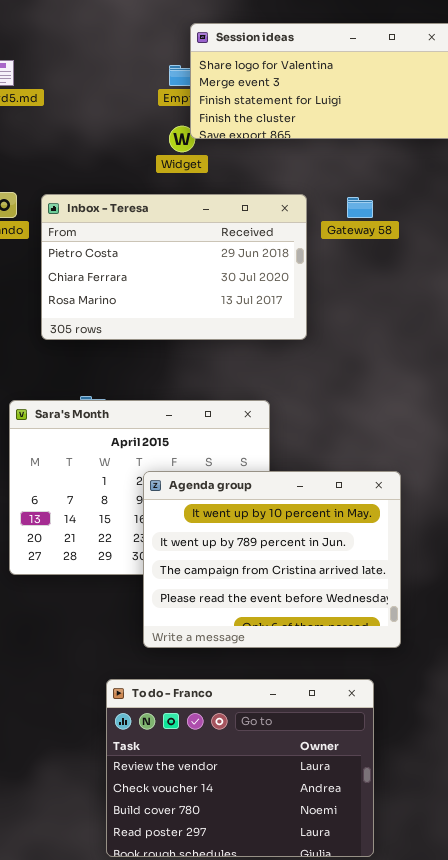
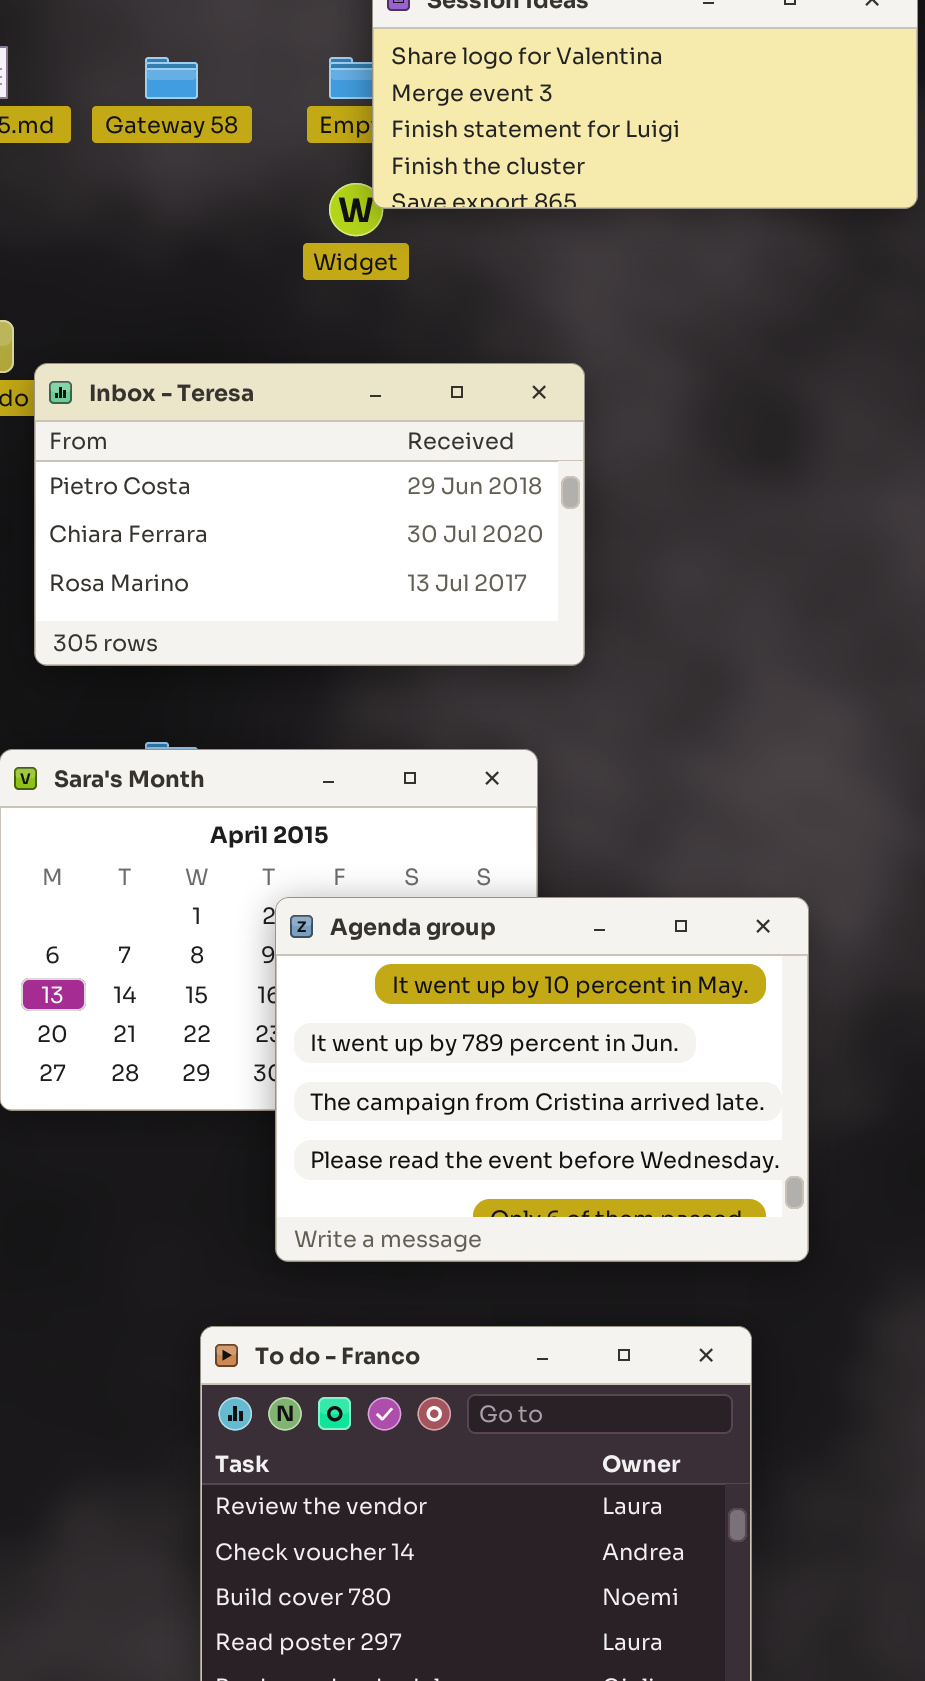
Inbox - Teresa: [41,194,307,340] -> [34,363,585,666], moved
Gateway 58: [347,197,373,218] -> [145,57,198,99], moved

